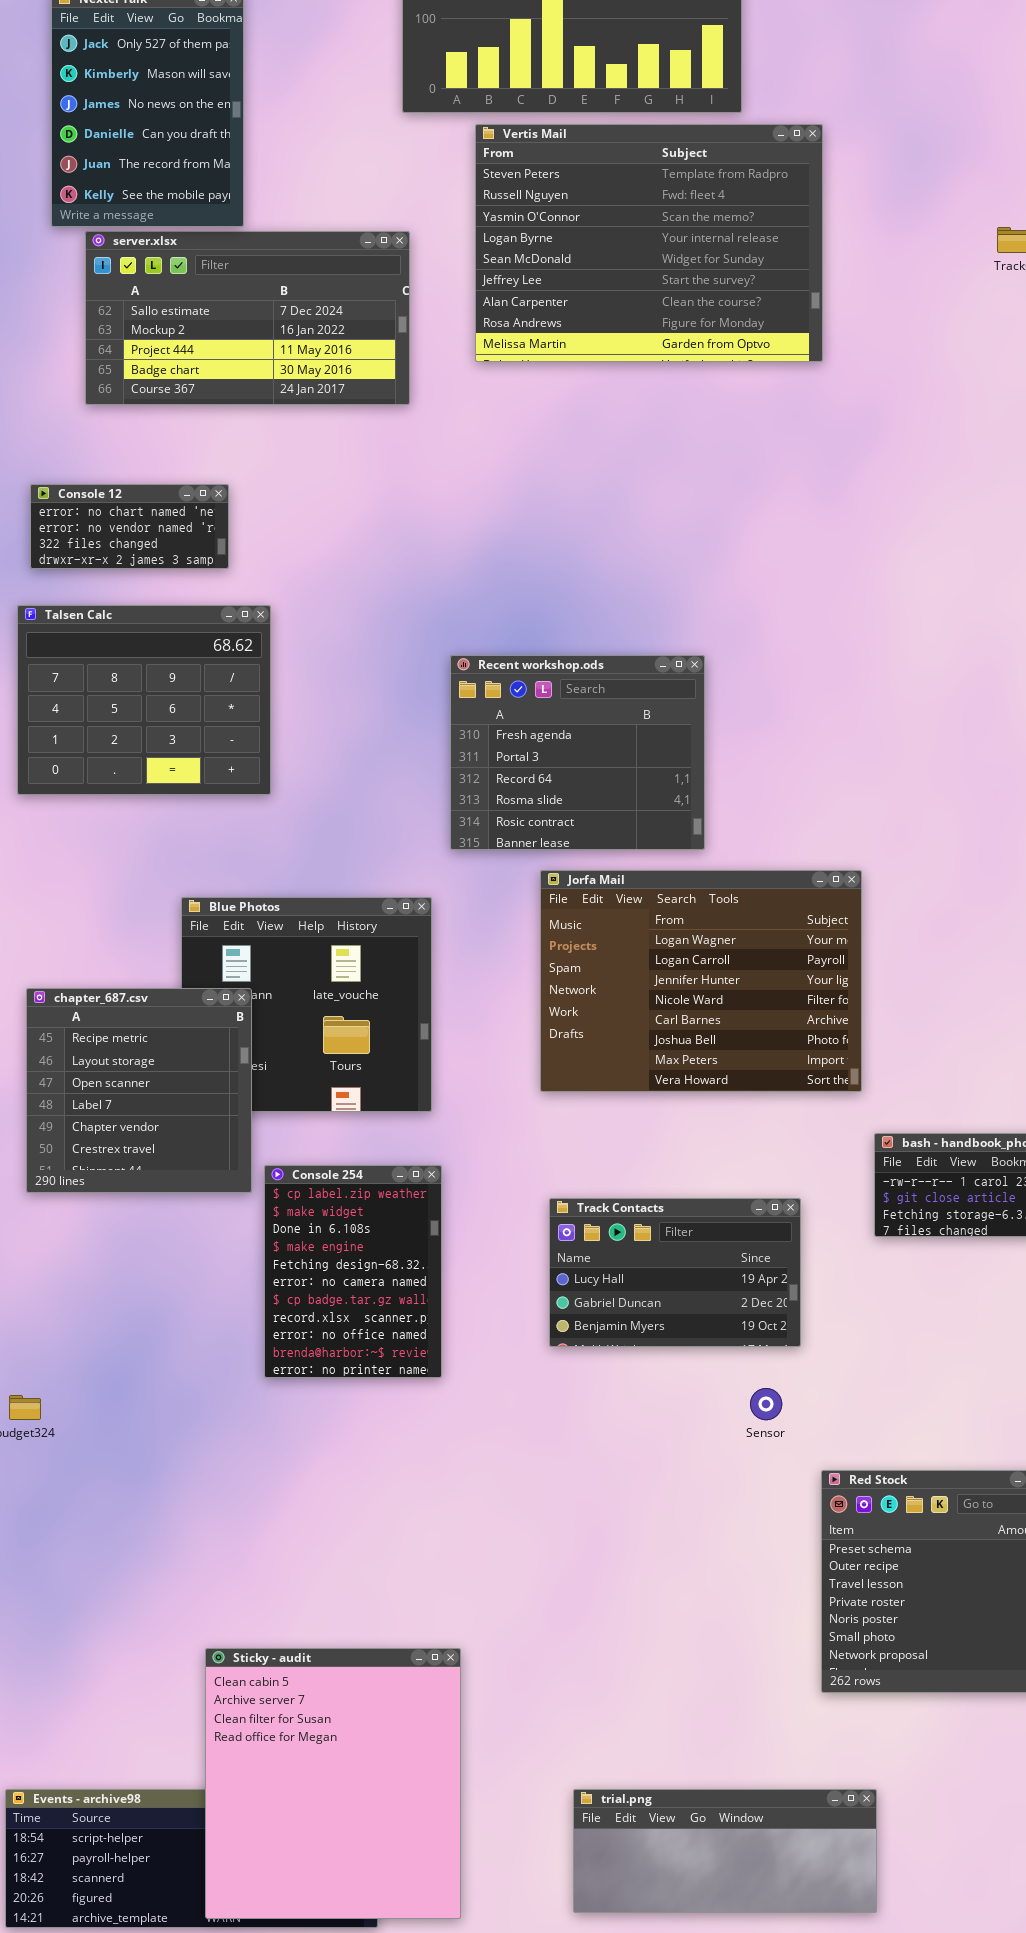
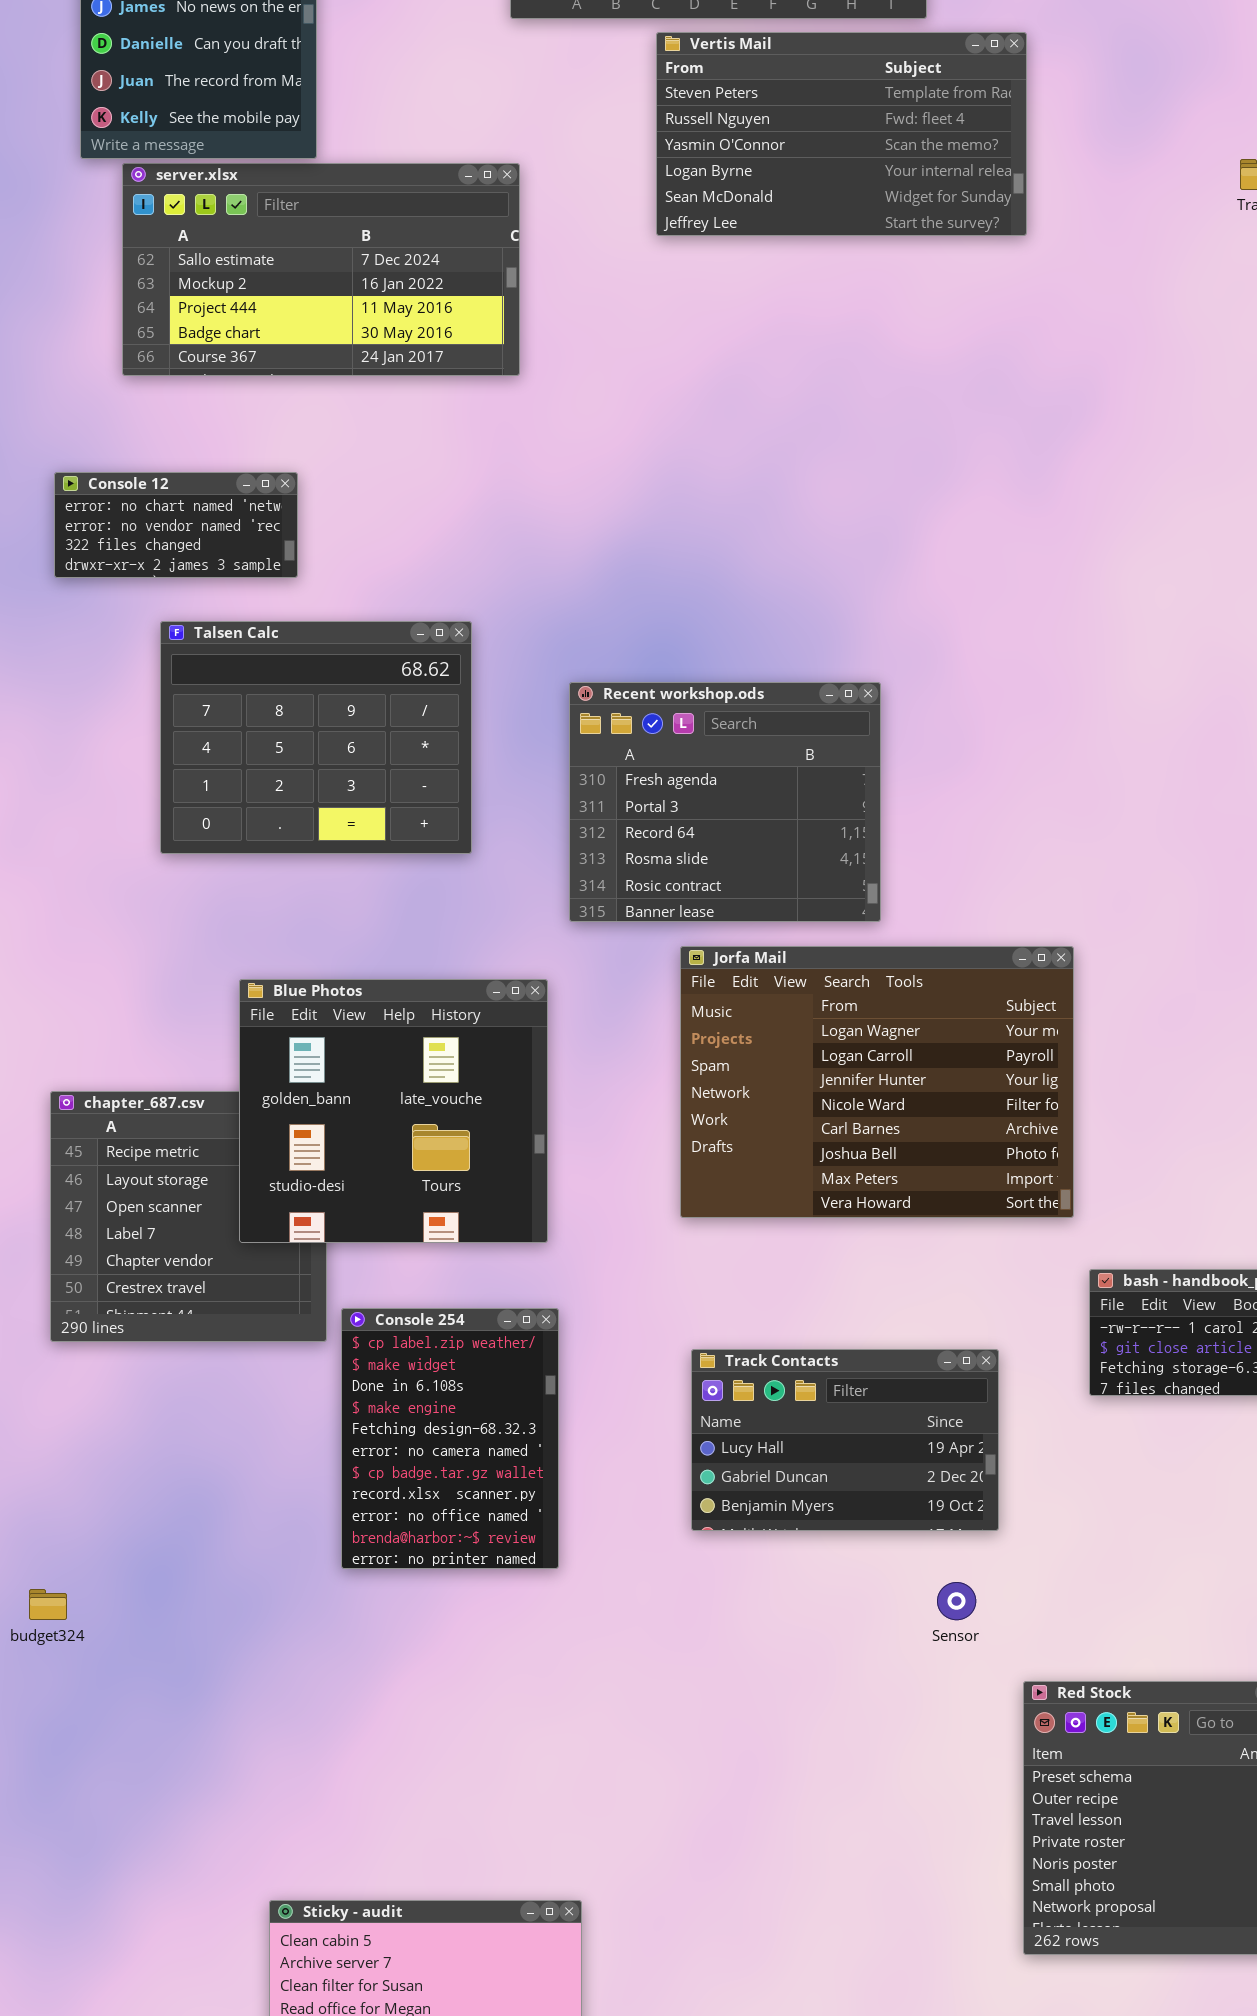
Vertis Mail: [475,124,823,362] -> [656,32,1027,236], resized
Talsen Calc: [17,605,271,795] -> [160,621,472,854], moved
Blue Photos: [181,897,432,1112] -> [239,979,548,1243], raised

